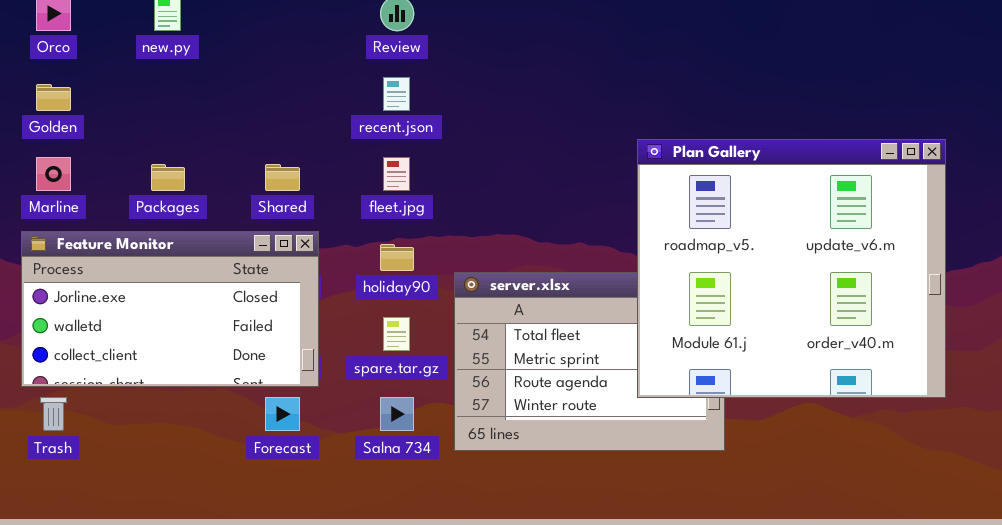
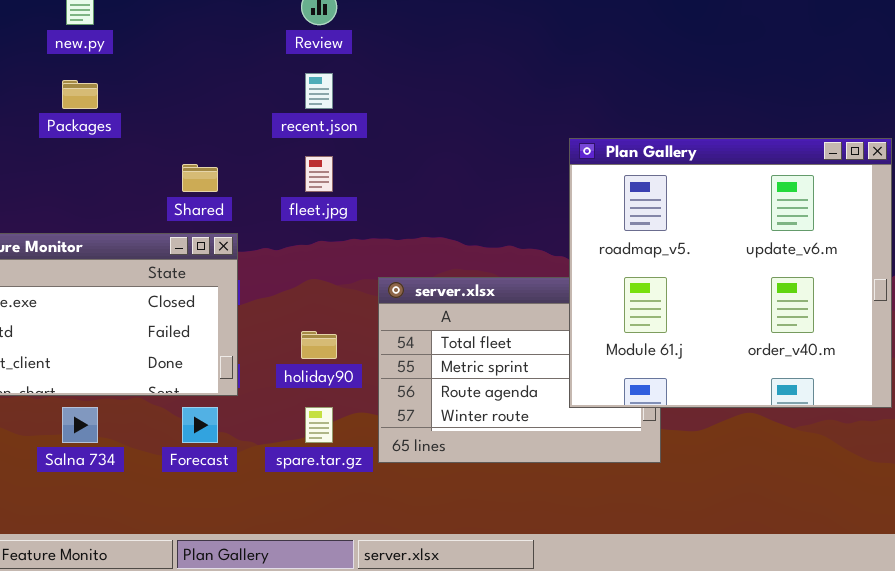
Packages: [151,164,185,191] -> [62,80,98,109], moved
holiday90: [380,244,414,271] -> [301,331,337,359], moved
spare.tar.gz: [383,317,410,351] -> [305,407,333,443], moved
Salna 734: [380,397,414,431] -> [62,407,98,443], moved

